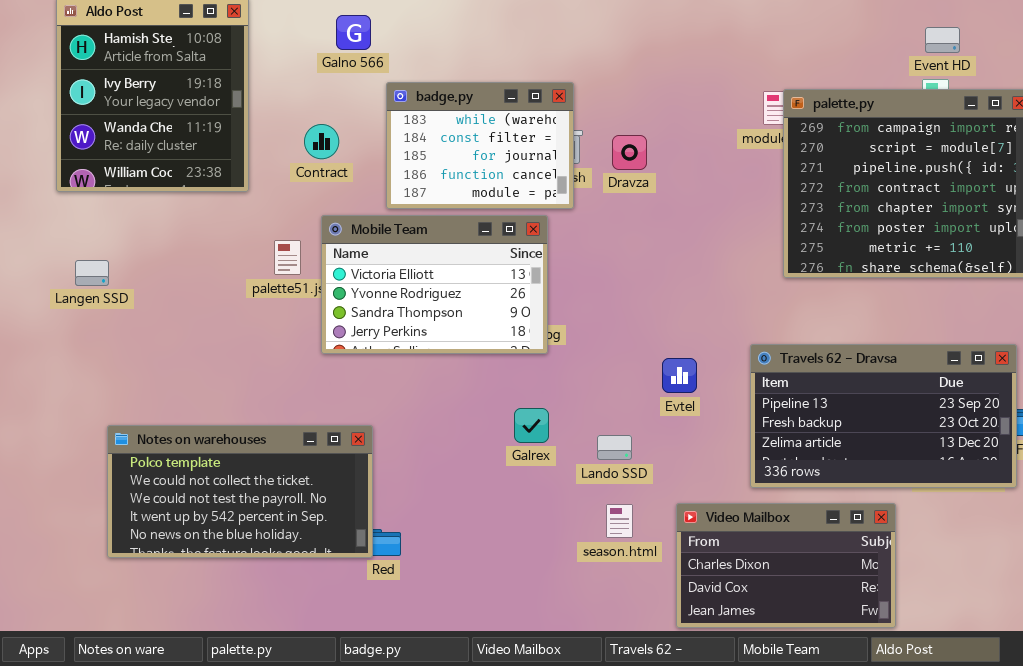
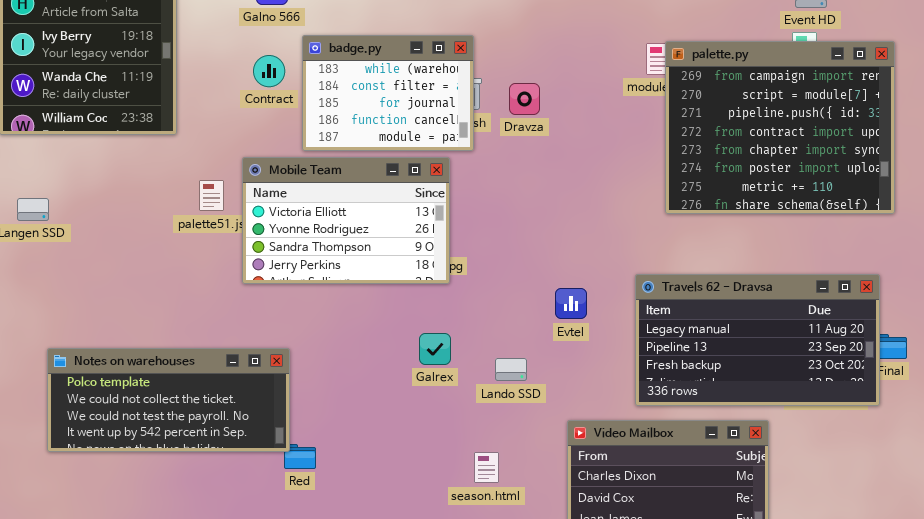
Contract: [304,124,339,159] -> [253,55,285,87], moved
Travels 62 - Dravsa: [750,344,1017,488] -> [635,274,880,406], scrolled up 1 row
Notes on warehouses: [107,425,373,558] -> [47,348,290,452], resized
season.html: [606,504,633,538] -> [474,452,499,483], moved

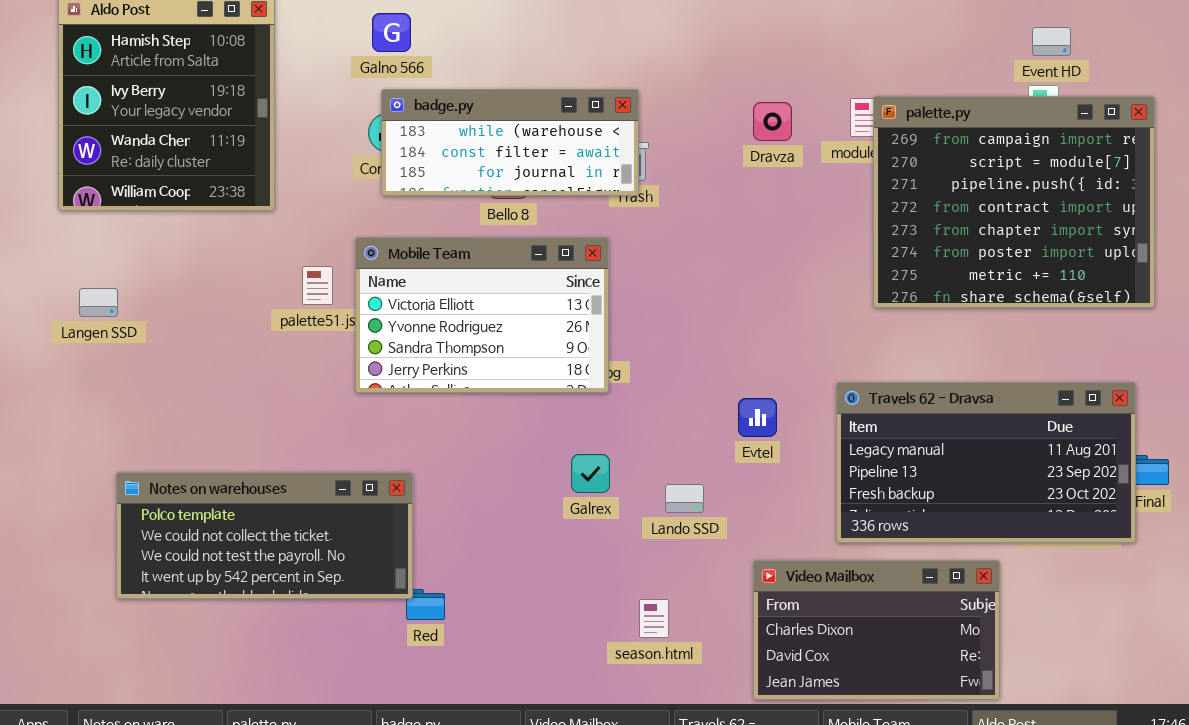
badge.py: [302,35,474,151] -> [381,89,639,196], resized
Dravza: [509,83,540,115] -> [753,102,792,141], moved

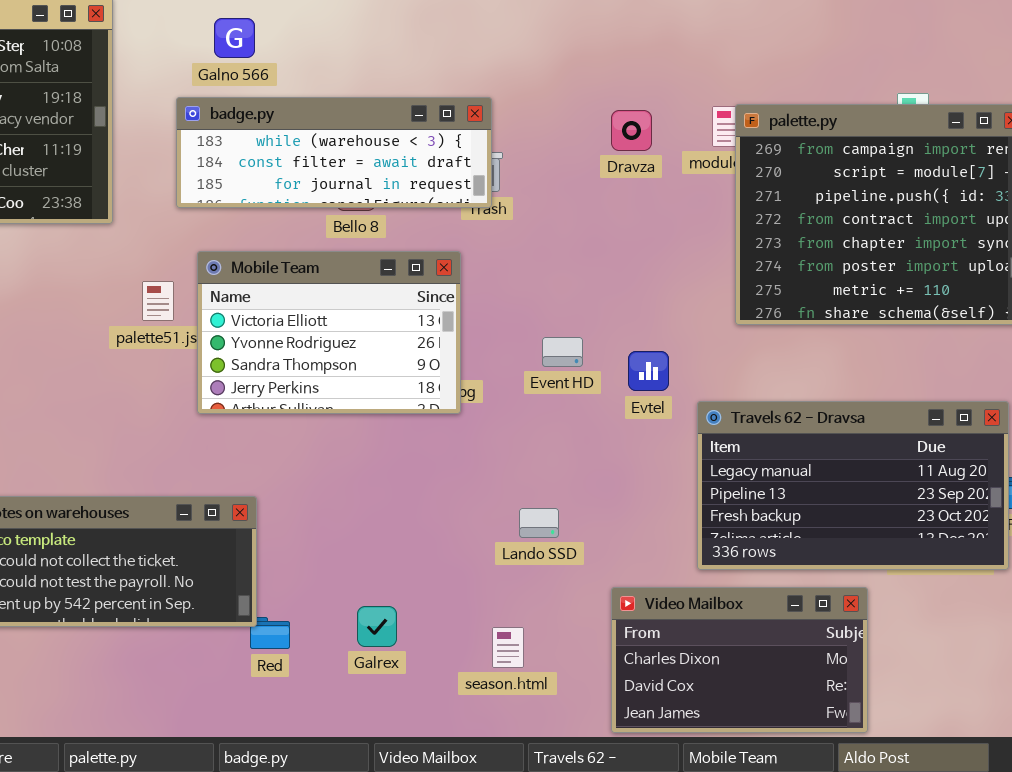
Event HD: [1032,27,1071,56] -> [542,337,583,367], moved
badge.py: [381,89,639,196] -> [176,97,492,208], resized
Evtel: [738,398,777,437] -> [628,351,669,391], moved
Galrex: [571,454,610,493] -> [357,606,397,647], moved

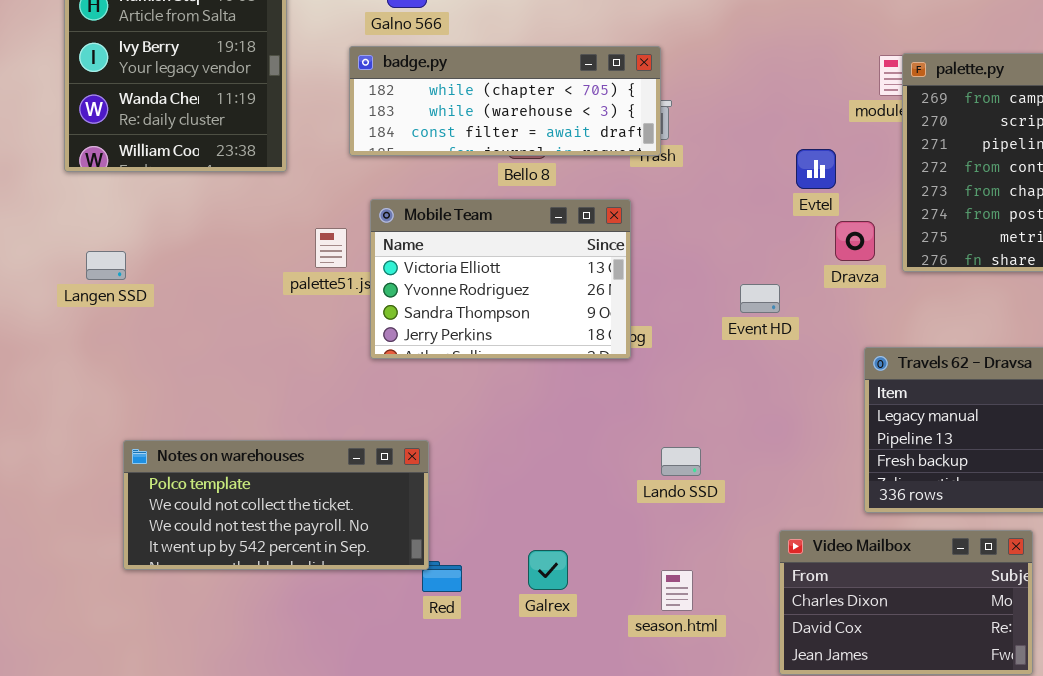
badge.py: [176,97,492,208] -> [349,46,661,156], scrolled up 1 row
Dravza: [611,110,652,151] -> [835,221,875,261], moved
Event HD: [542,337,583,367] -> [740,284,780,313], moved
Evtel: [628,351,669,391] -> [796,149,836,189], moved
Lando SSD: [519,508,559,538] -> [661,447,701,476], moved

